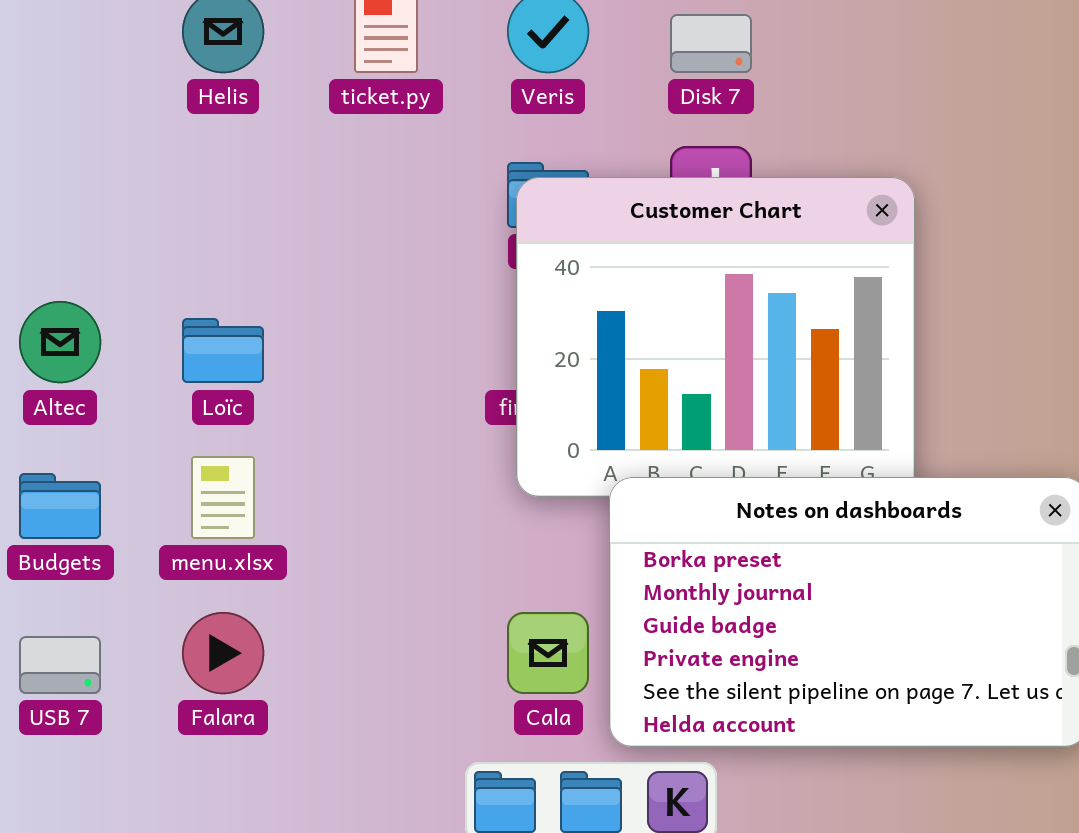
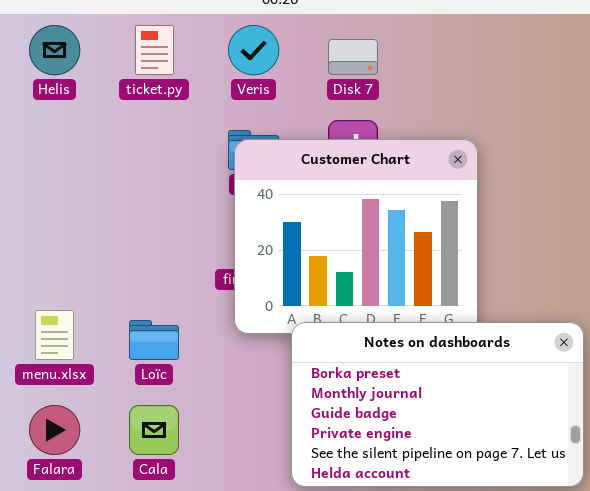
Loïc: [182,318,264,383] -> [129,320,179,360], moved
Cala: [507,612,589,694] -> [129,405,179,455], moved

